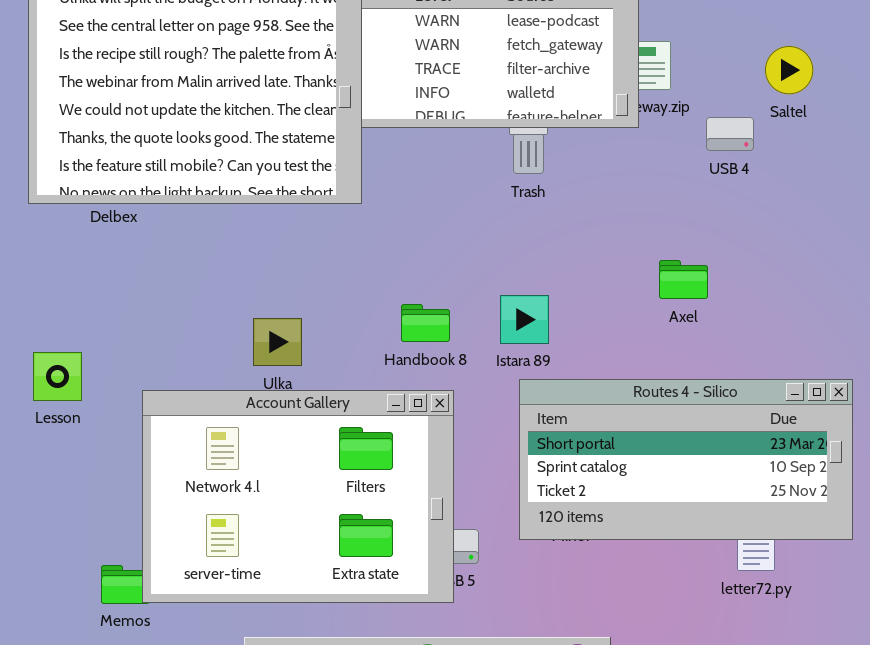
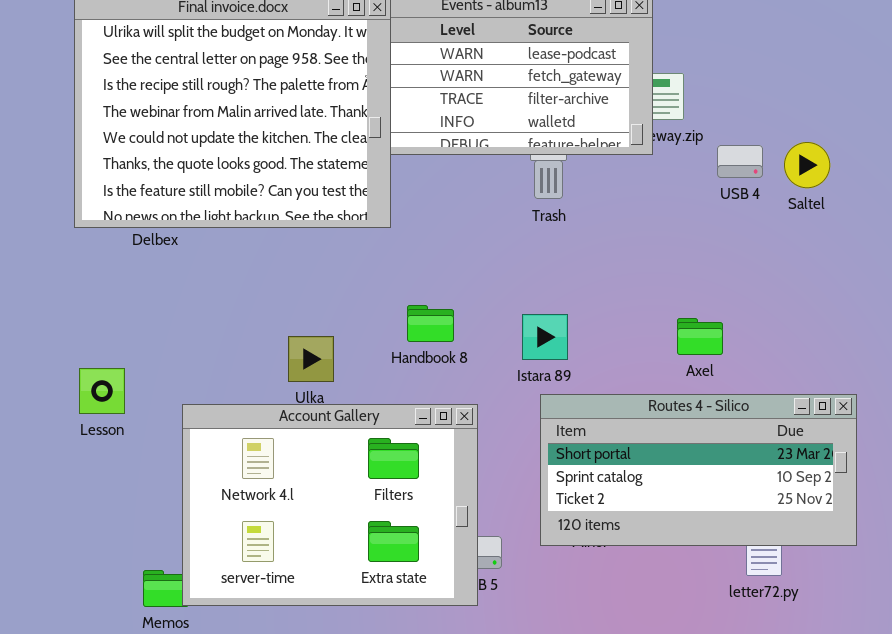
Saltel: [765,46,813,94] -> [784,142,830,188], moved
Axel: [659,260,708,299] -> [677,318,723,355], moved
Handbook 8: [401,304,450,342] -> [407,305,454,342], moved

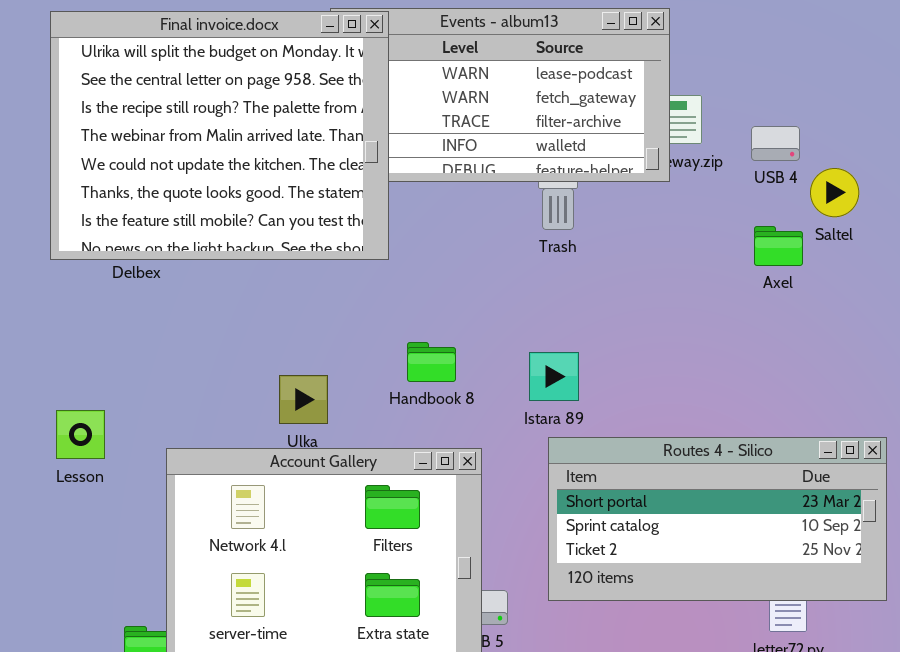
USB 4: [717,145,763,178] -> [751,126,800,161], moved
Axel: [677,318,723,355] -> [754,226,803,266], moved

